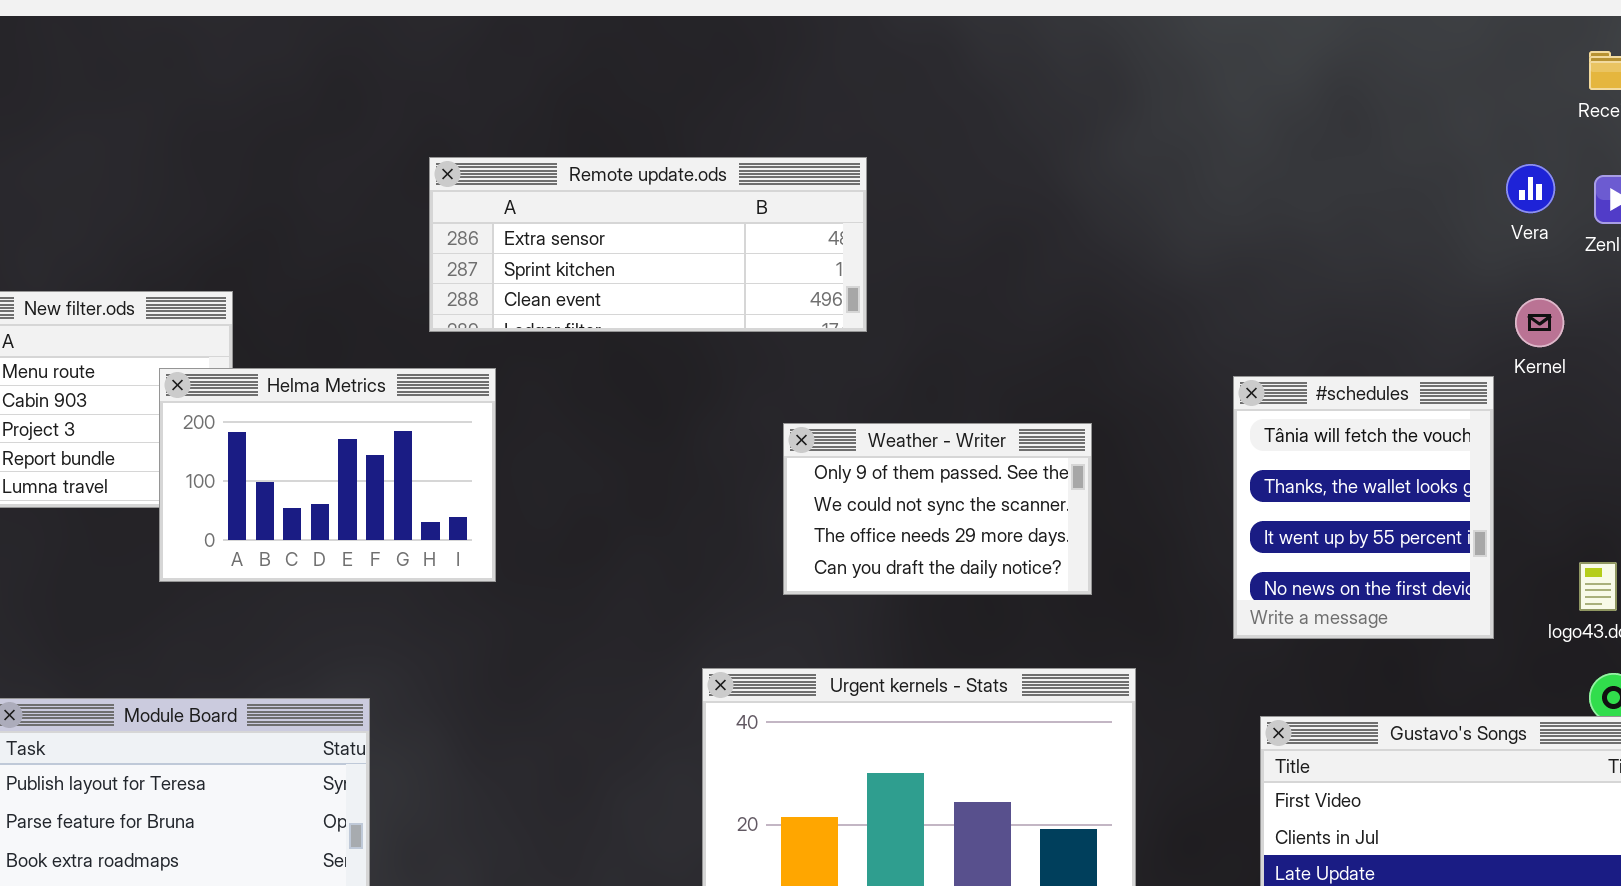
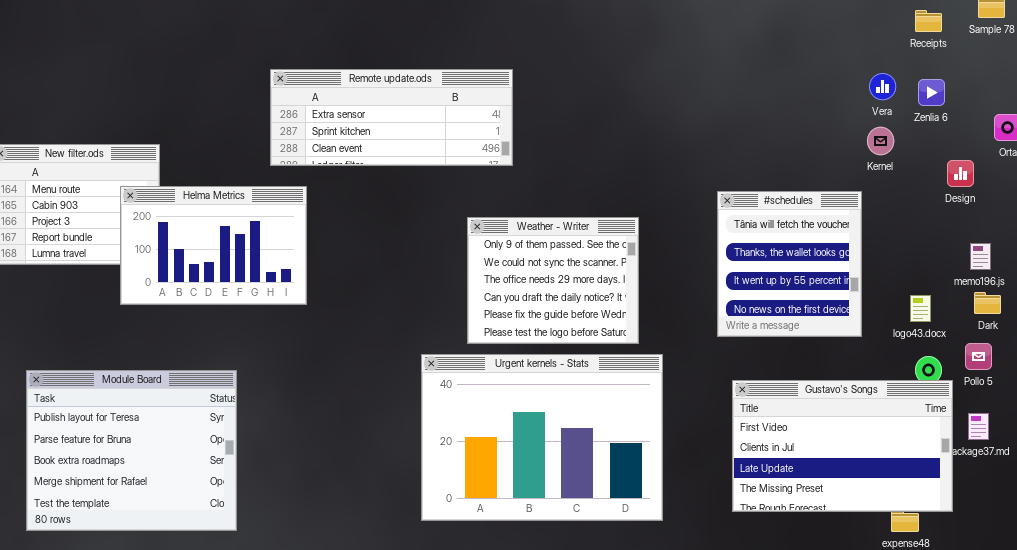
Kernel: [1515,298,1564,347] -> [867,127,894,155], moved
Weather - Writer: [783,423,1092,595] -> [467,217,639,344], resized

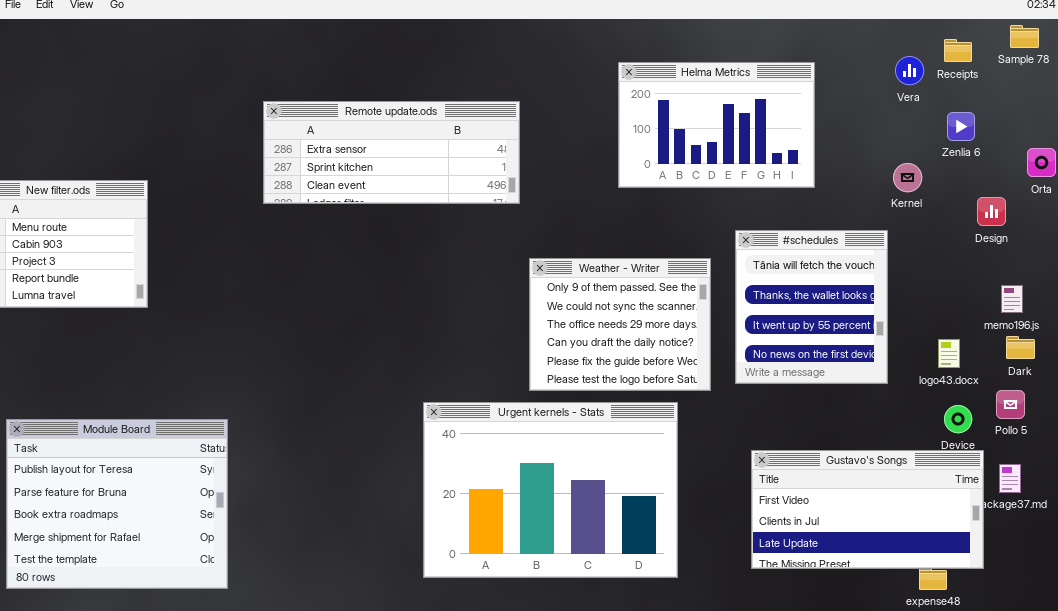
Vera: [869,73,896,100] -> [895,56,924,85], moved
Helma Metrics: [120,186,307,305] -> [618,62,815,188], moved
Weather - Writer: [467,217,639,344] -> [529,258,711,391], moved
Gustavo's Songs: [732,380,953,512] -> [751,450,984,569], resized

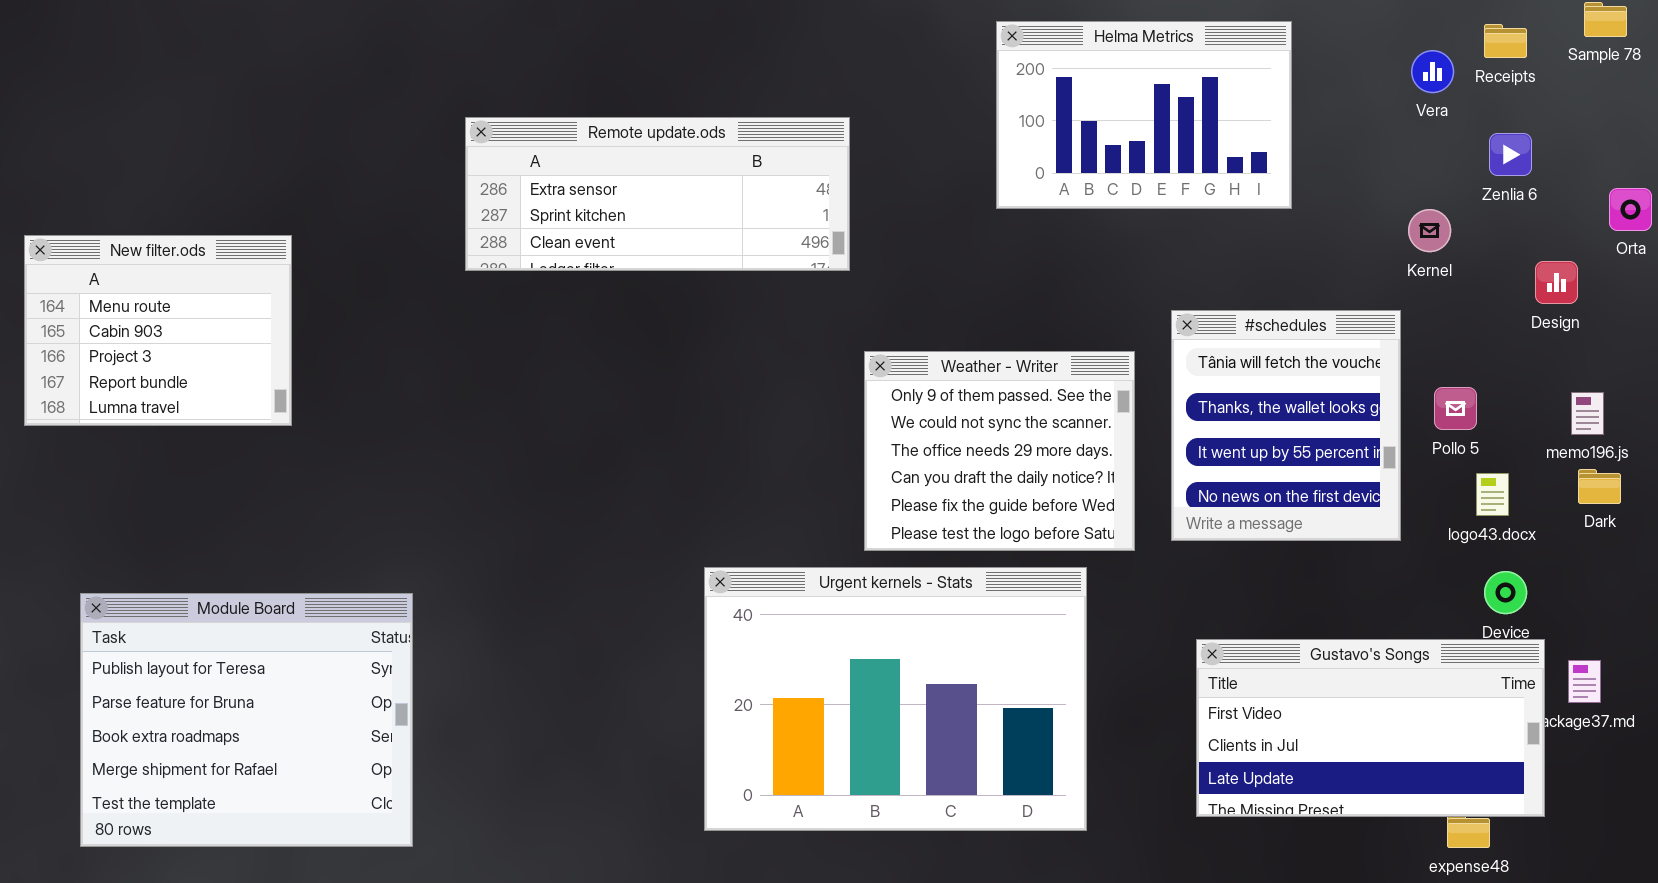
Helma Metrics: [618,62,815,188] -> [996,21,1292,209], moved
Pollo 5: [996,390,1025,419] -> [1434,387,1477,430], moved

